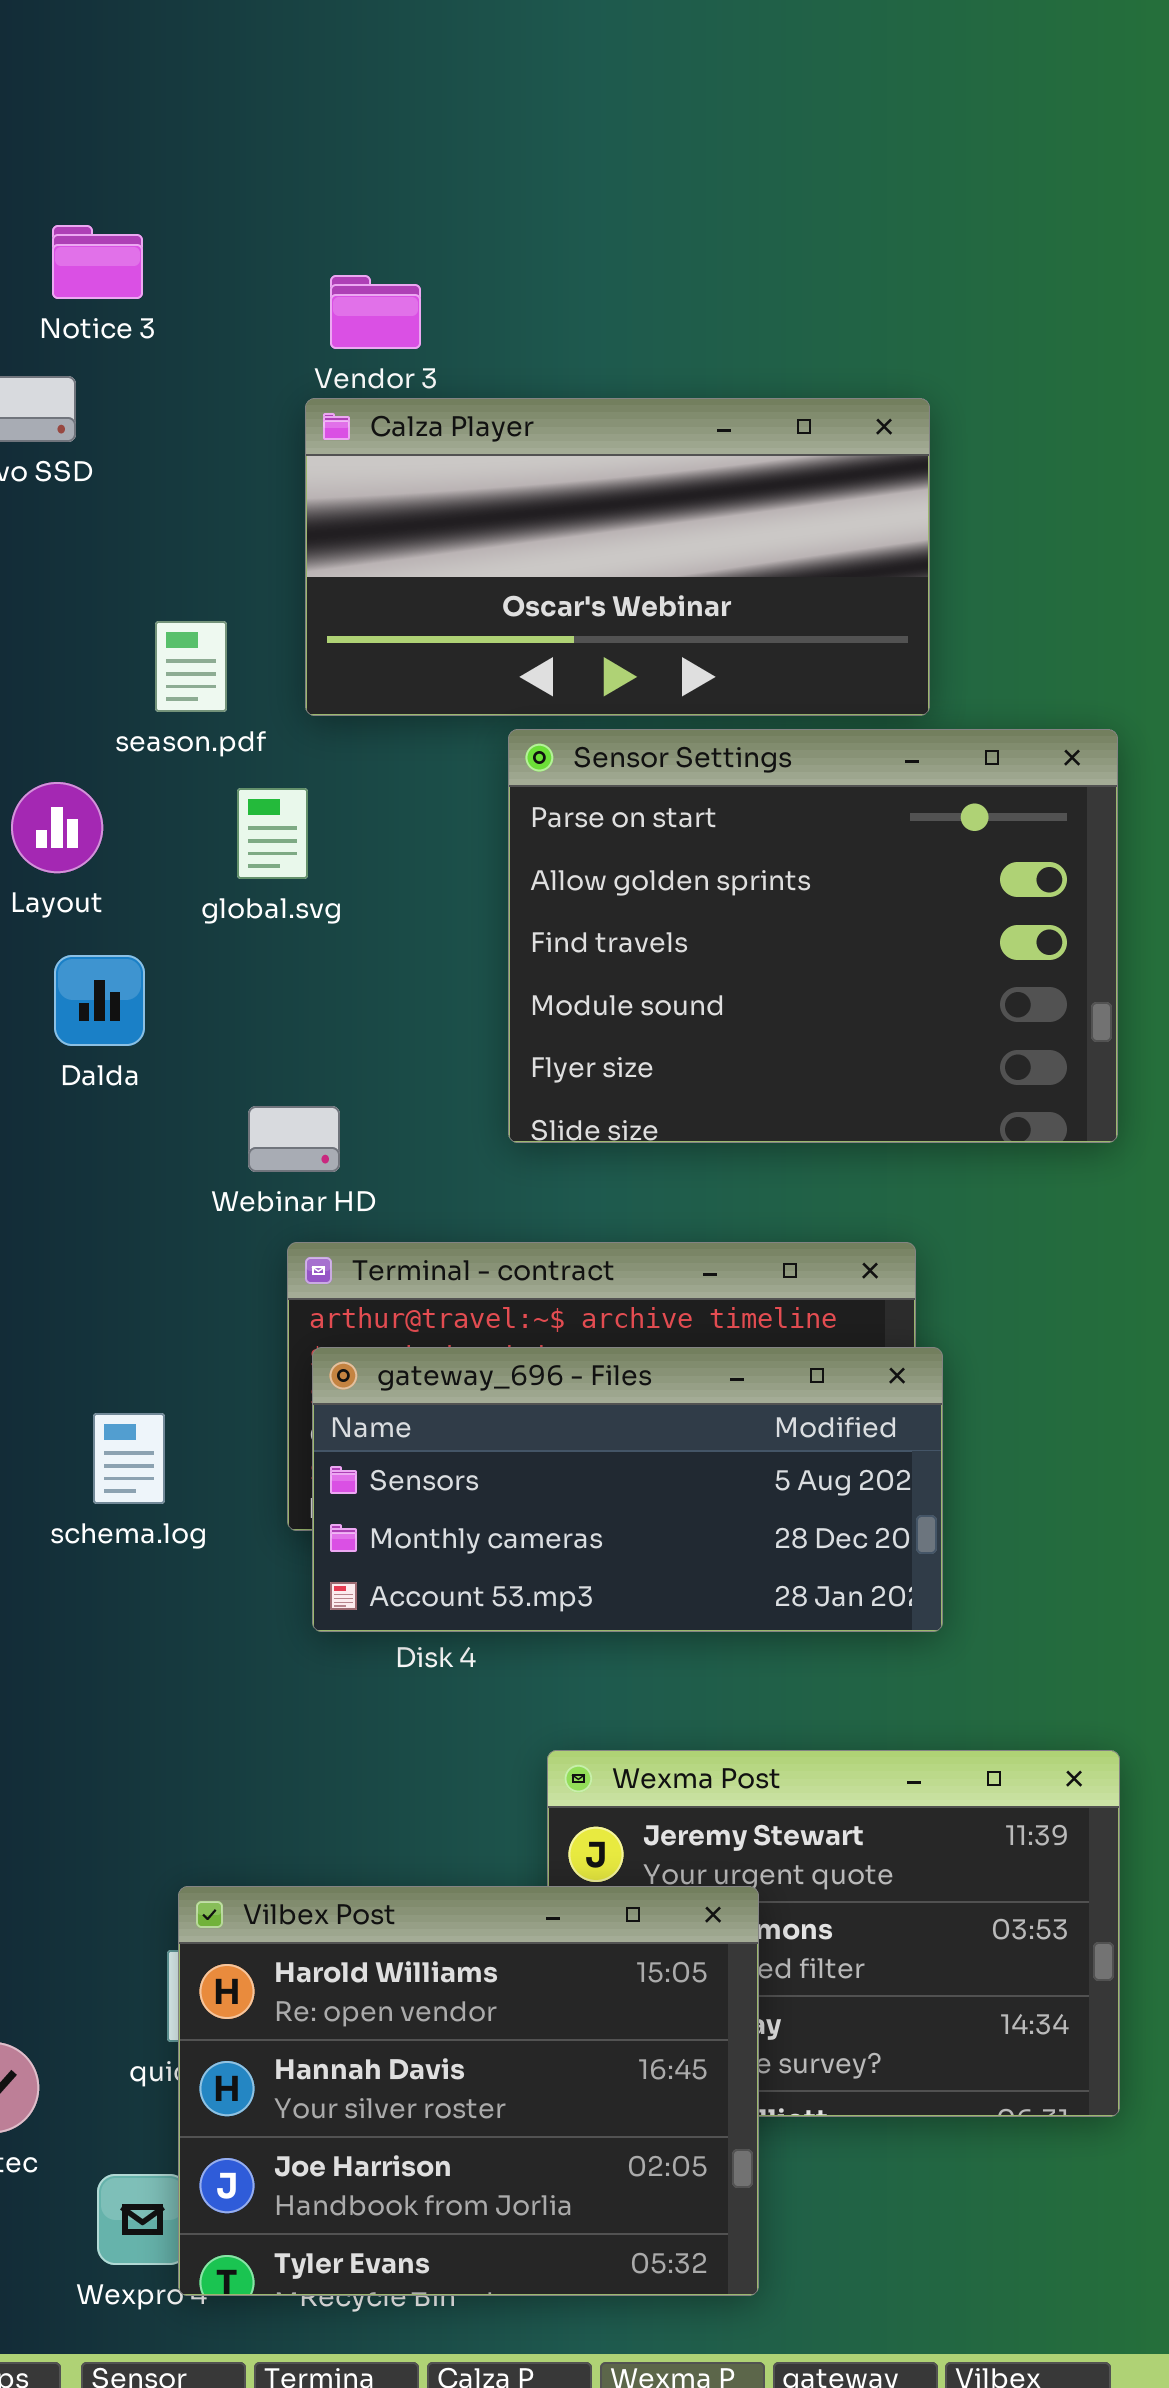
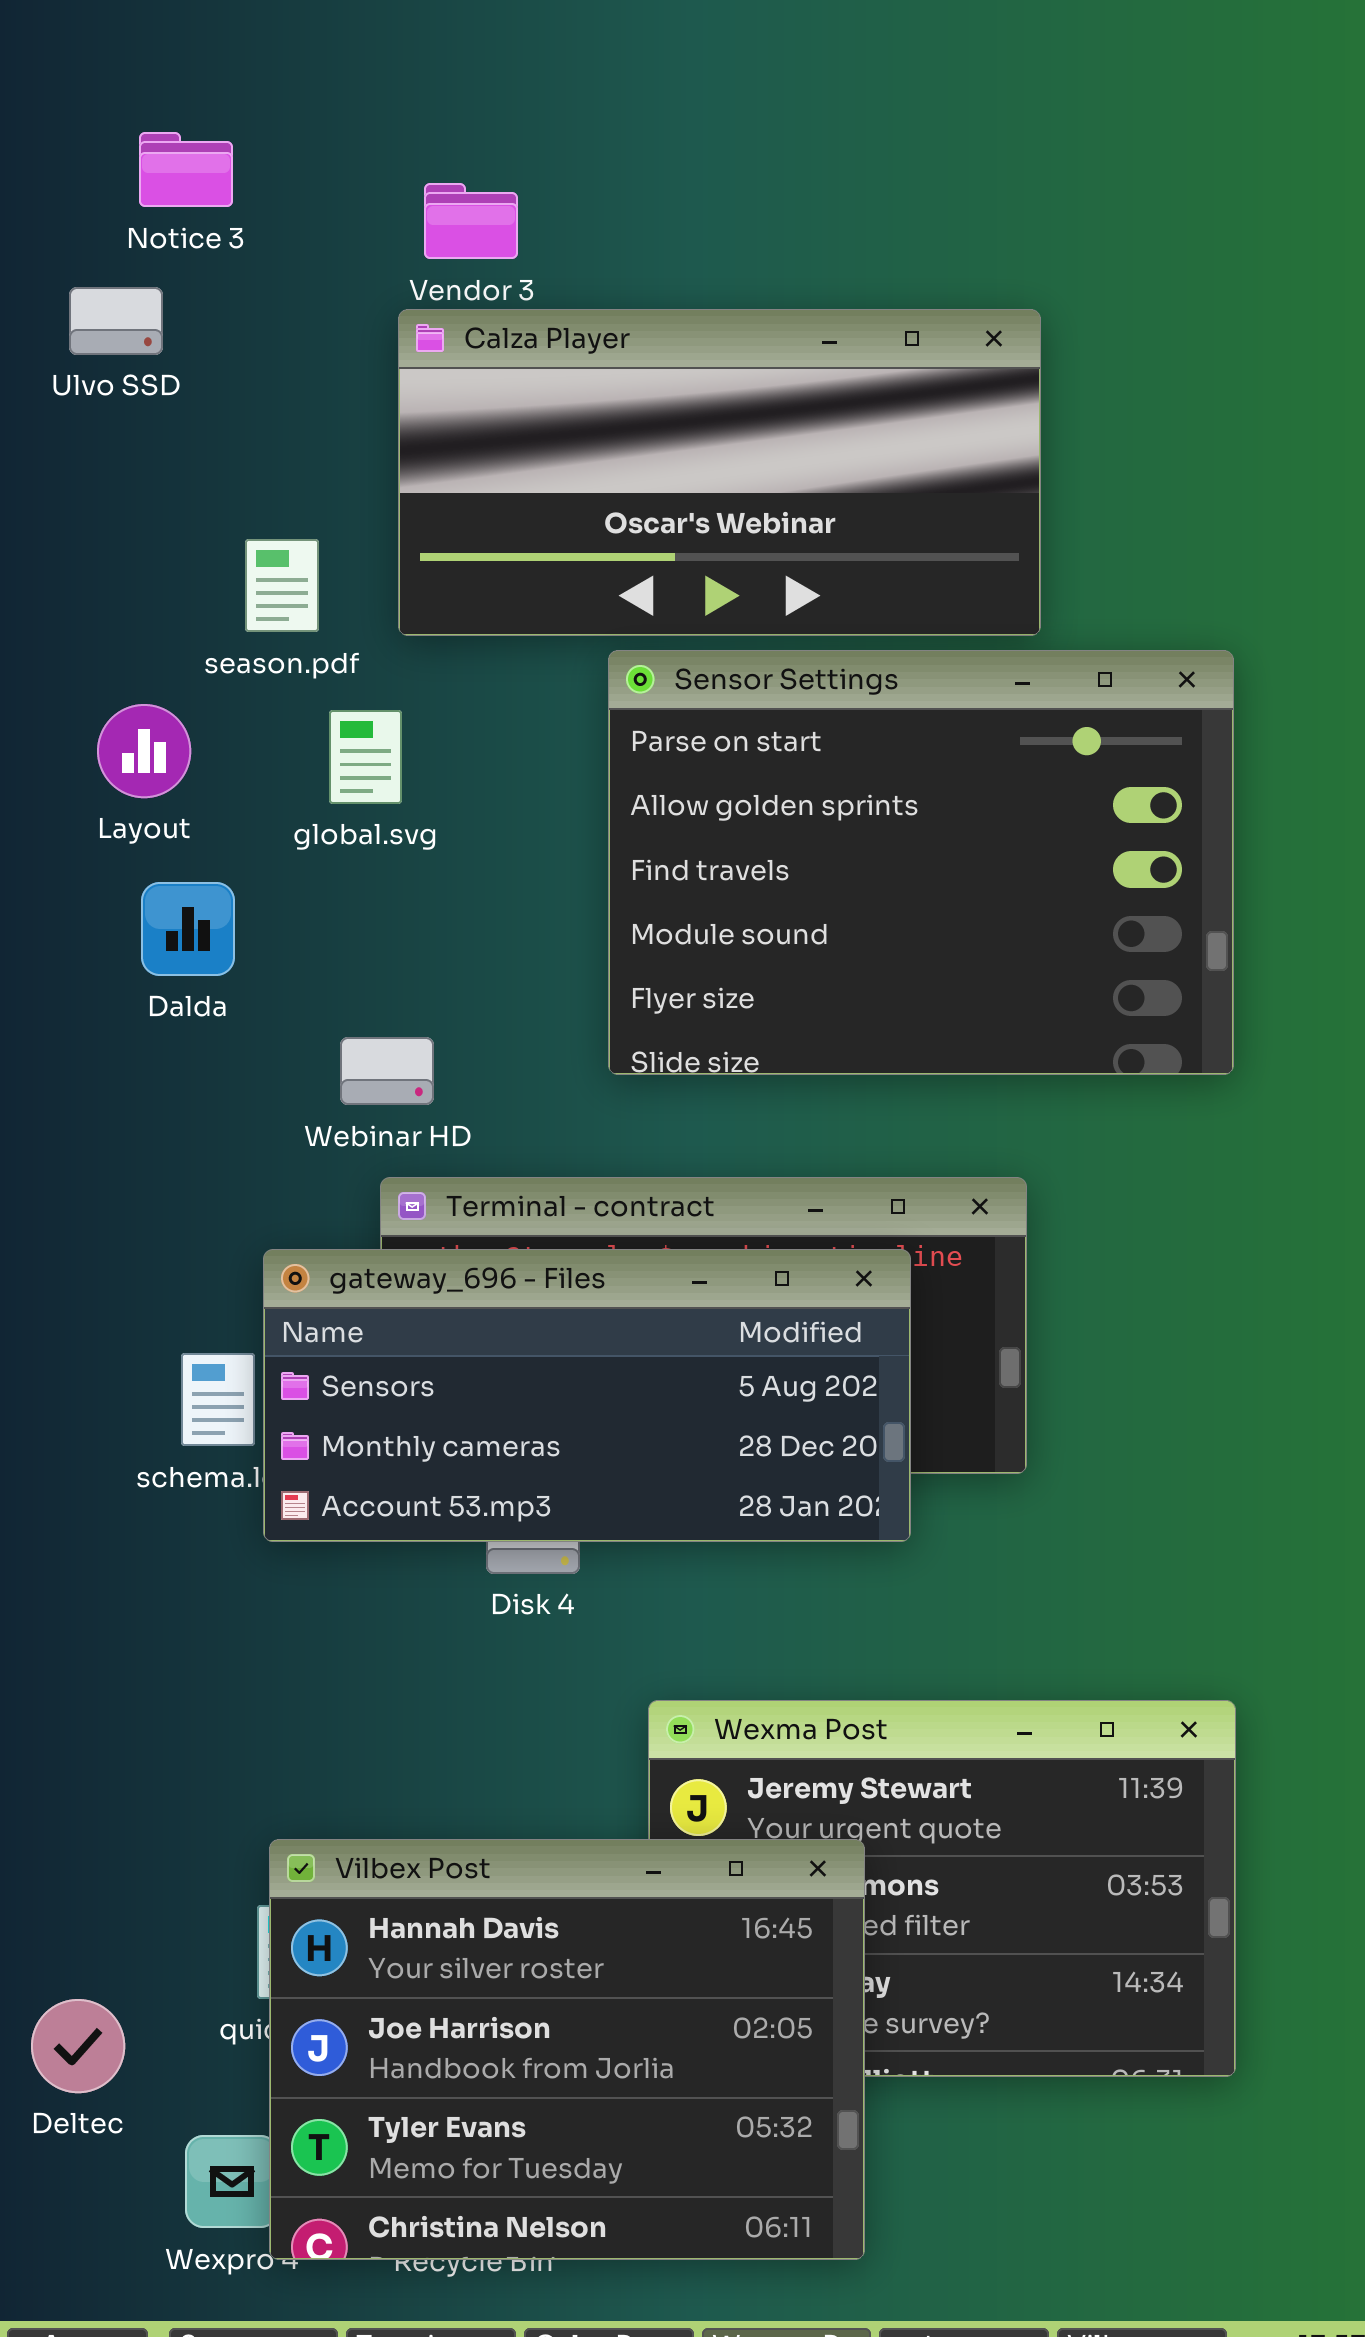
gateway_696 - Files: [312,1347,943,1632] -> [263,1249,911,1542], moved
Vilbex Post: [178,1886,759,2296] -> [269,1839,865,2260], scrolled down 1 row

